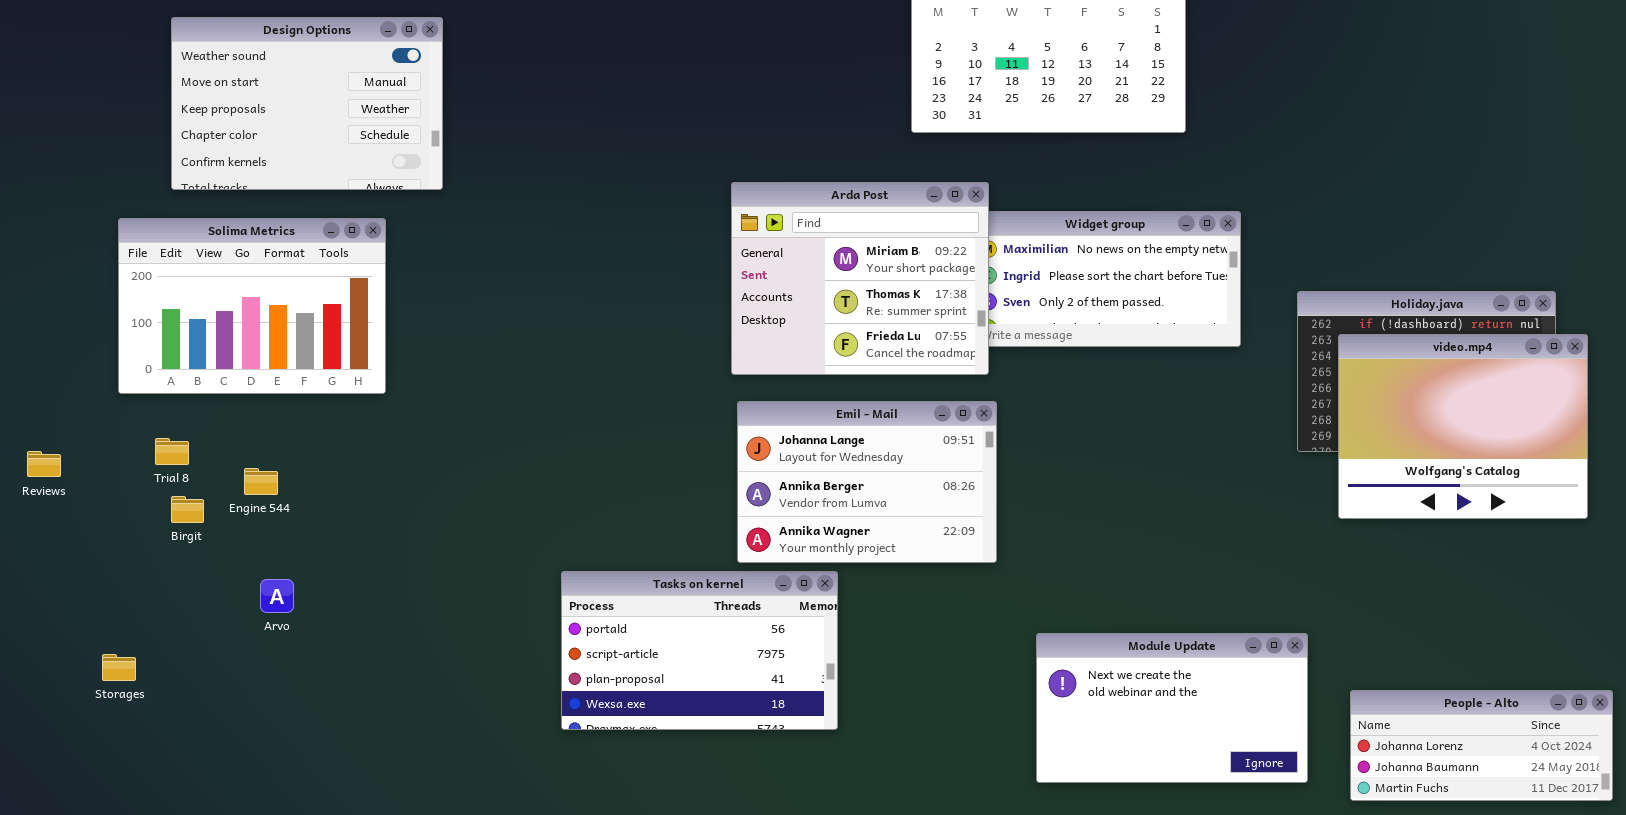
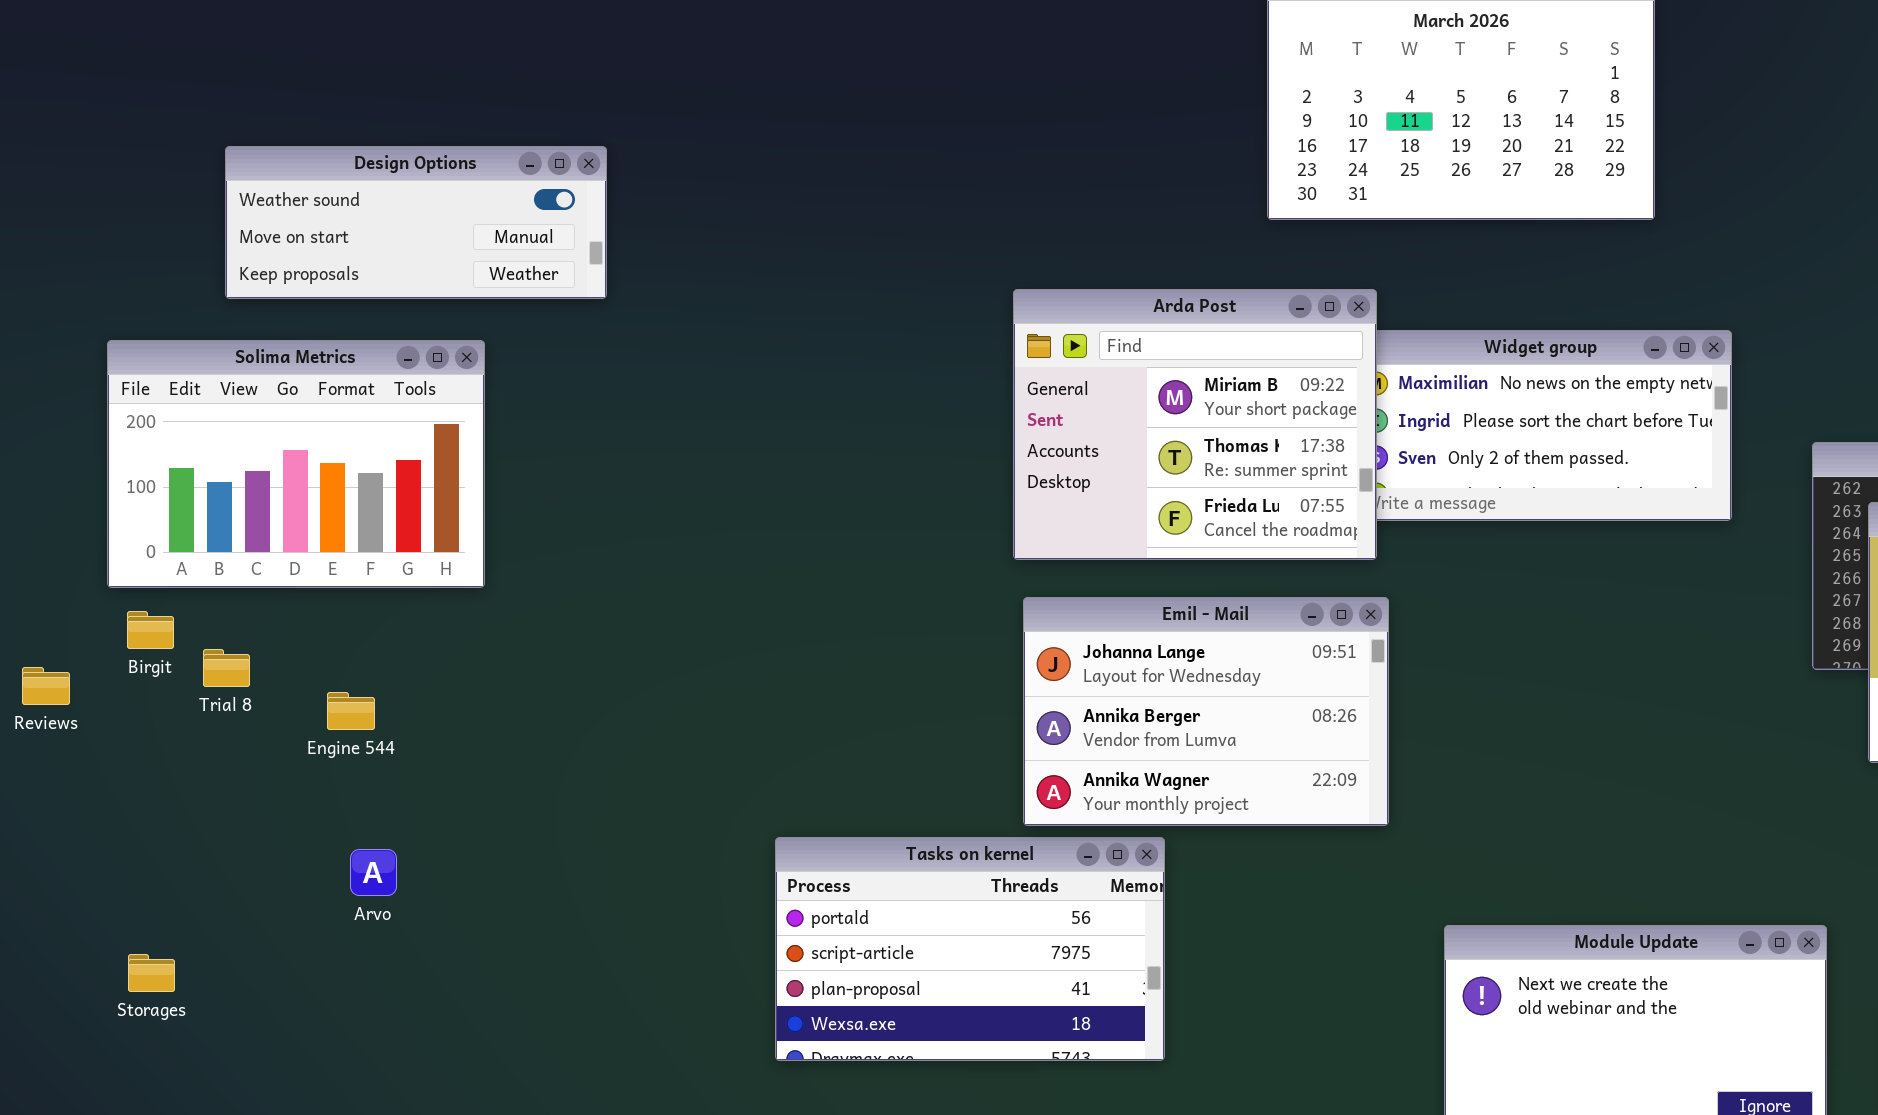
Design Options: [171,17,443,190] -> [225,146,607,299], resized
Solima Metrics: [118,218,386,394] -> [107,340,485,588], moved
Birgit: [171,496,204,523] -> [127,611,174,649], moved

